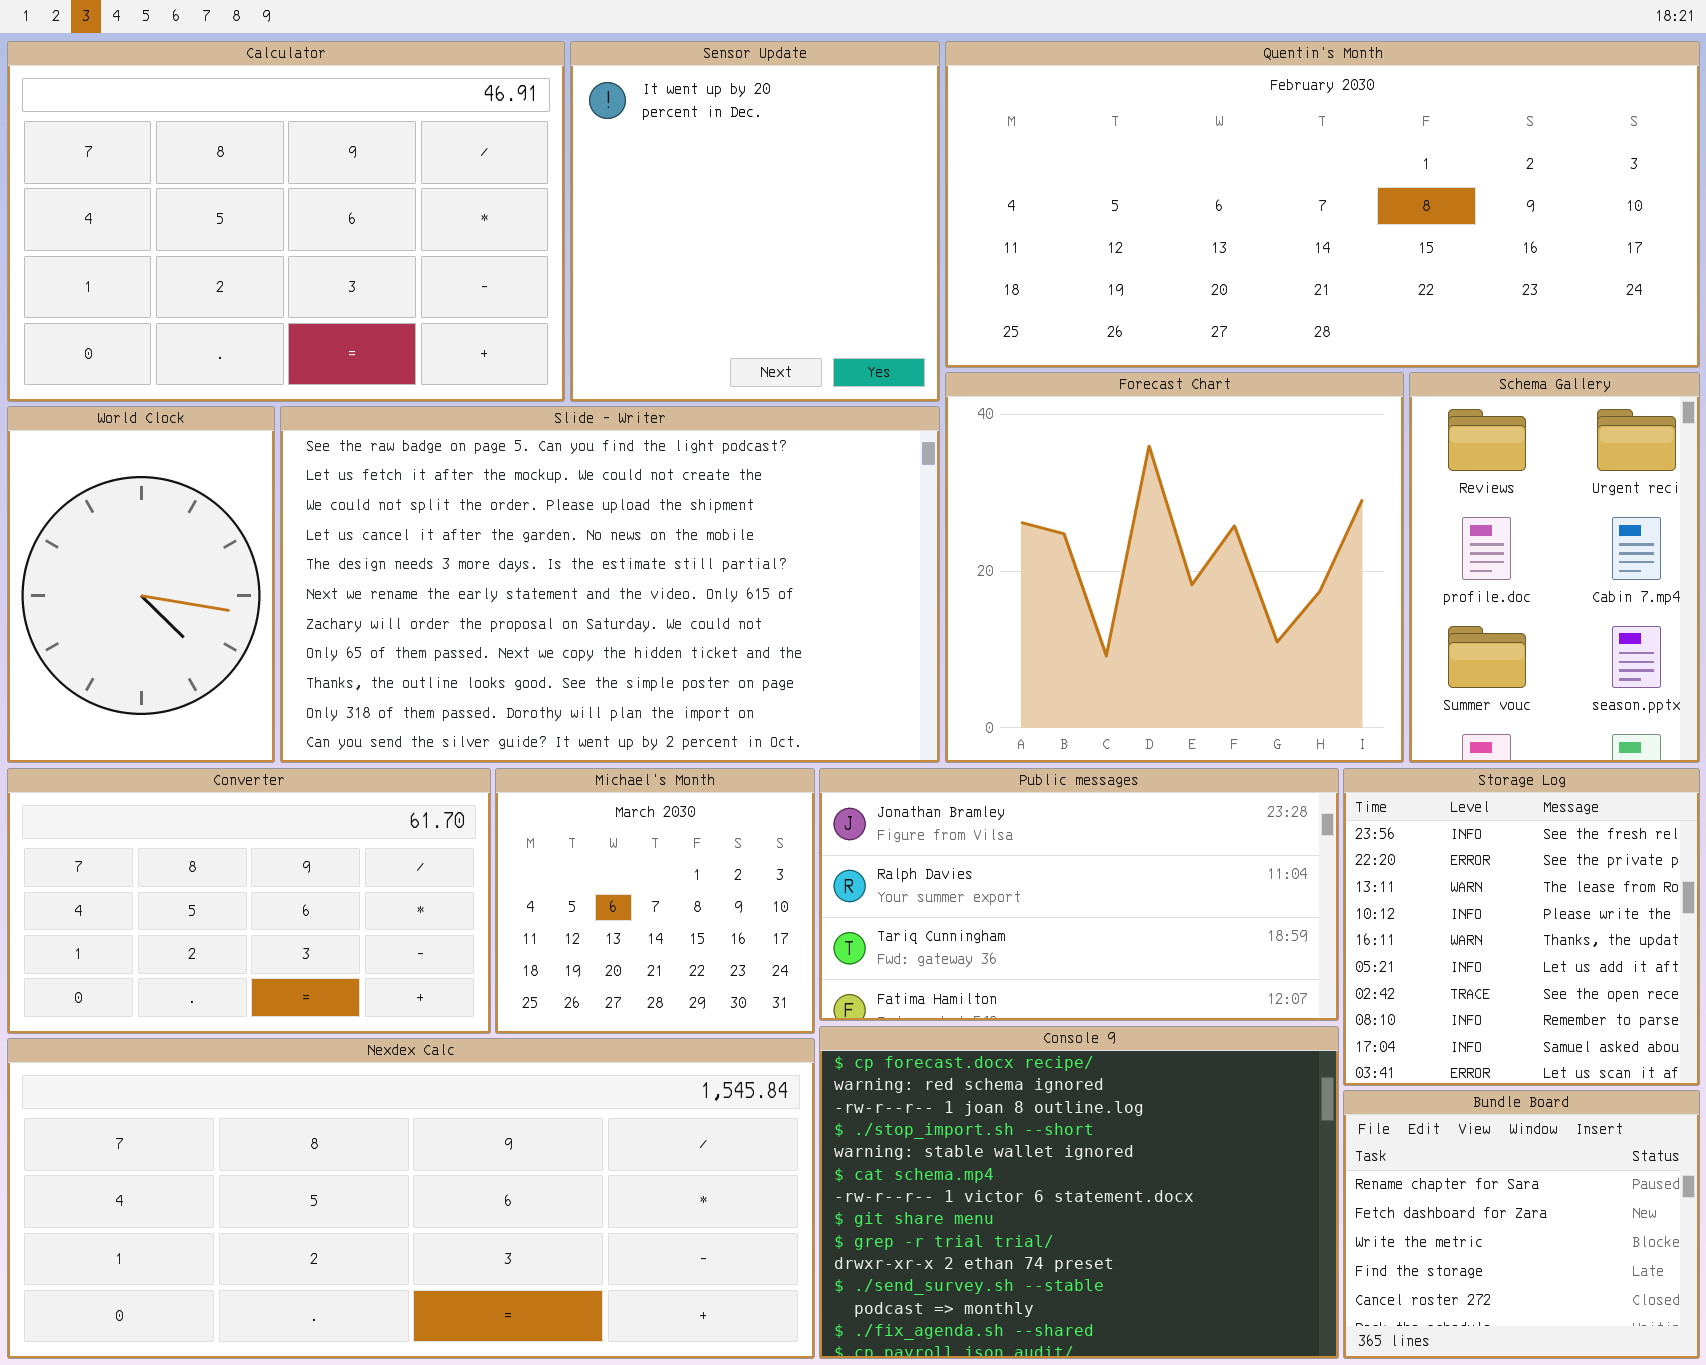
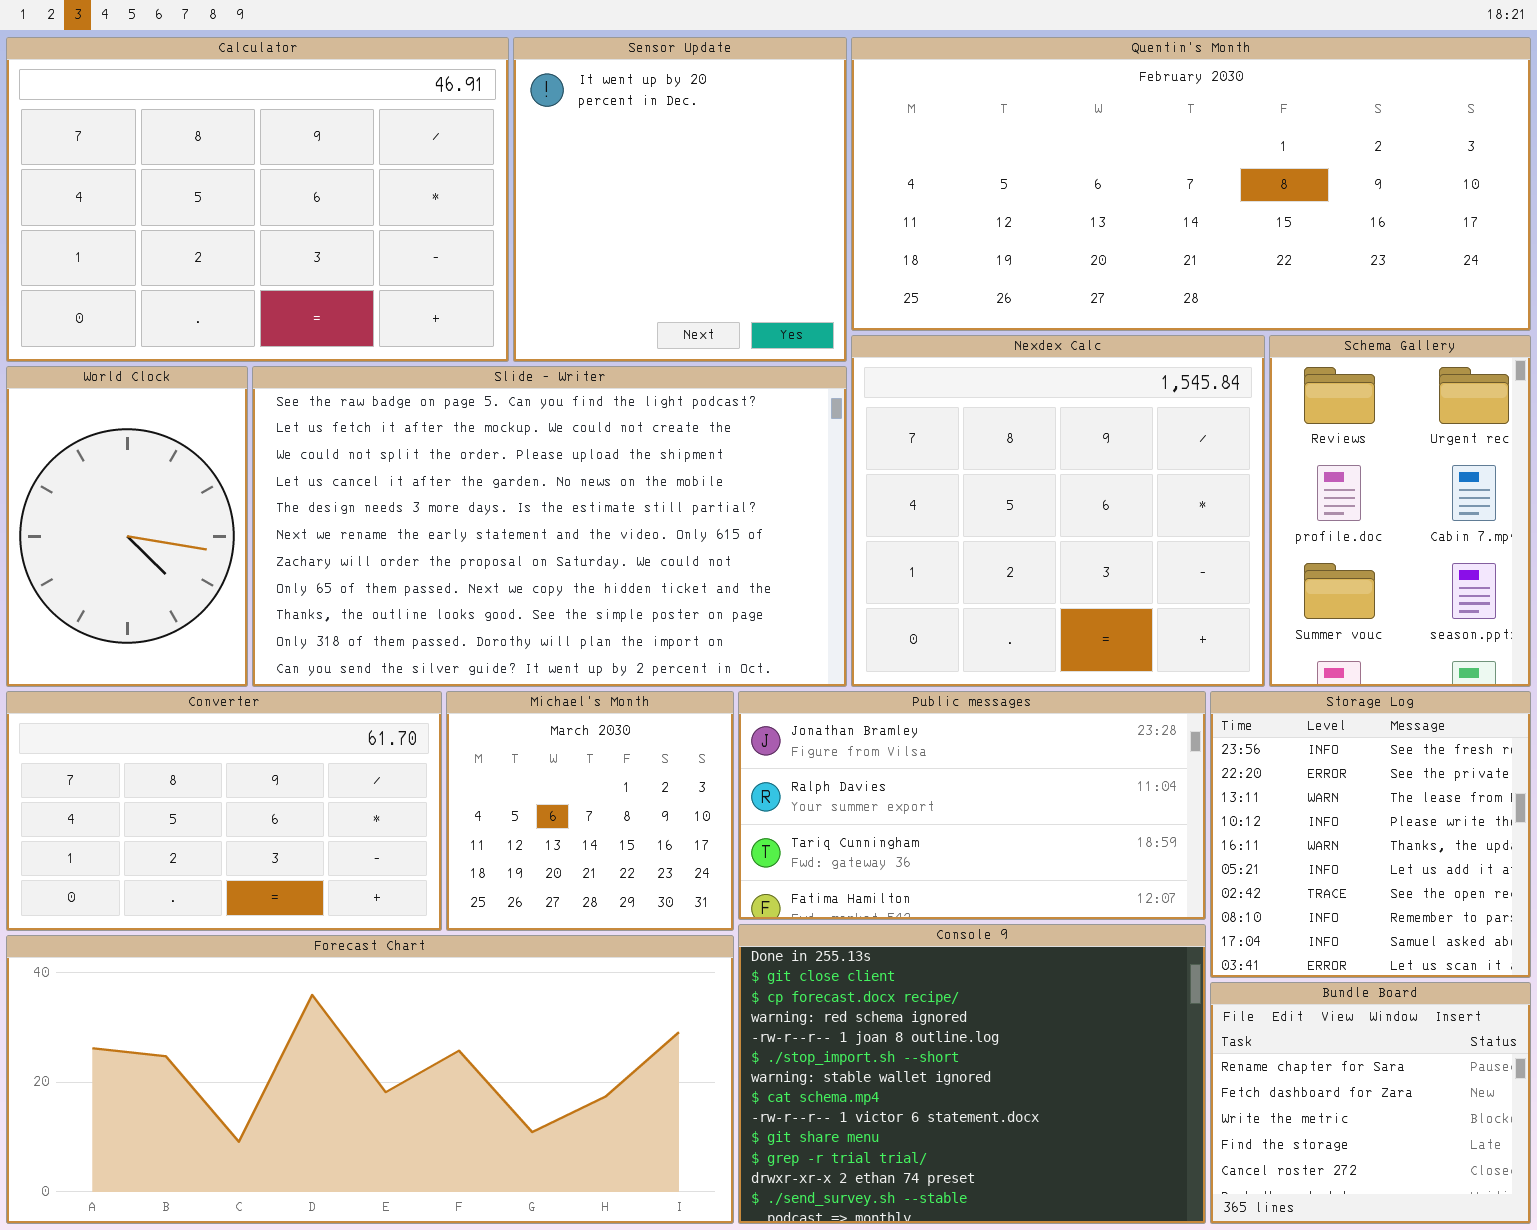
Forecast Chart: [945,372,1404,763] -> [6,935,734,1224], moved, resized
Console 9: [819,1026,1339,1359] -> [738,924,1206,1224], scrolled up 2 rows
Nexdex Calc: [7,1038,815,1359] -> [851,335,1265,687], moved, resized

